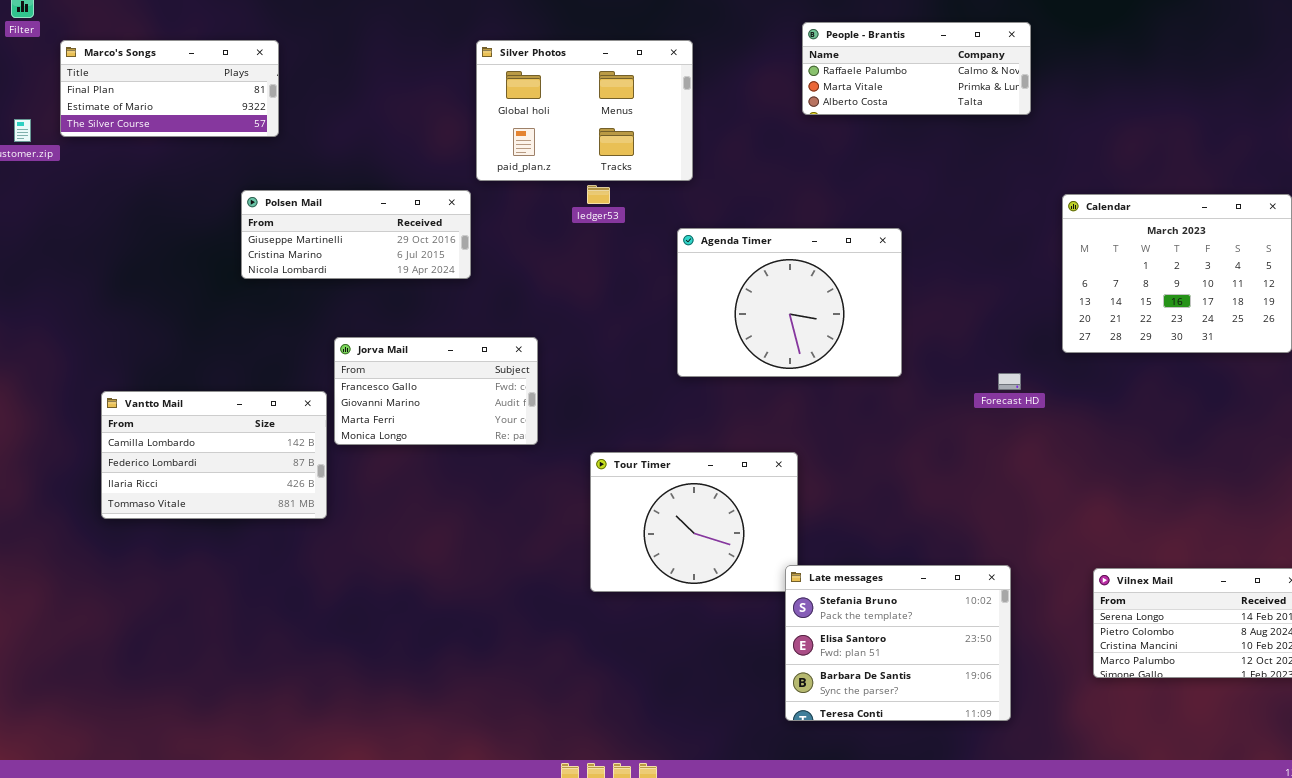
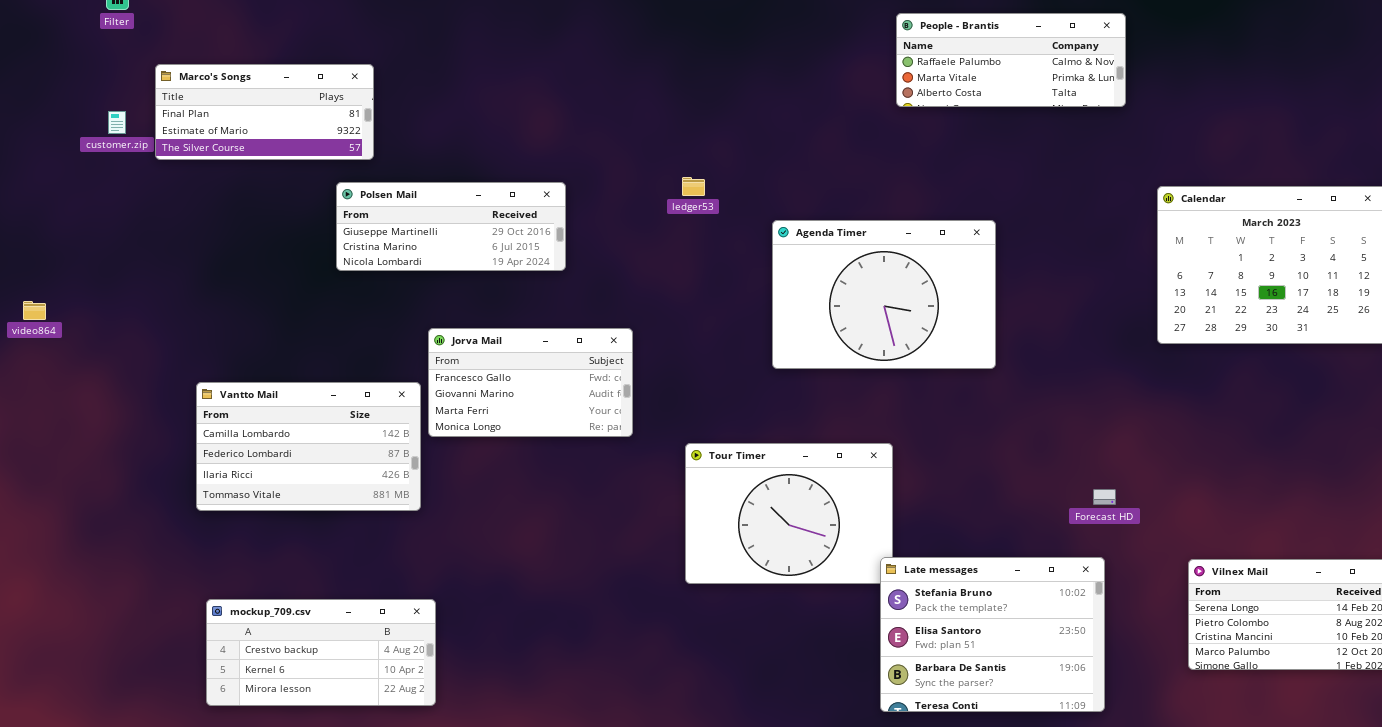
Marco's Songs: [60,40,279,137] -> [155,64,374,160], moved
Silver Photos: [476,40,693,181] -> none, closed
Forecast HD: [998,373,1021,390] -> [1093,489,1116,505], moved
mockup_709.csv: none -> [206,599,436,706], opened

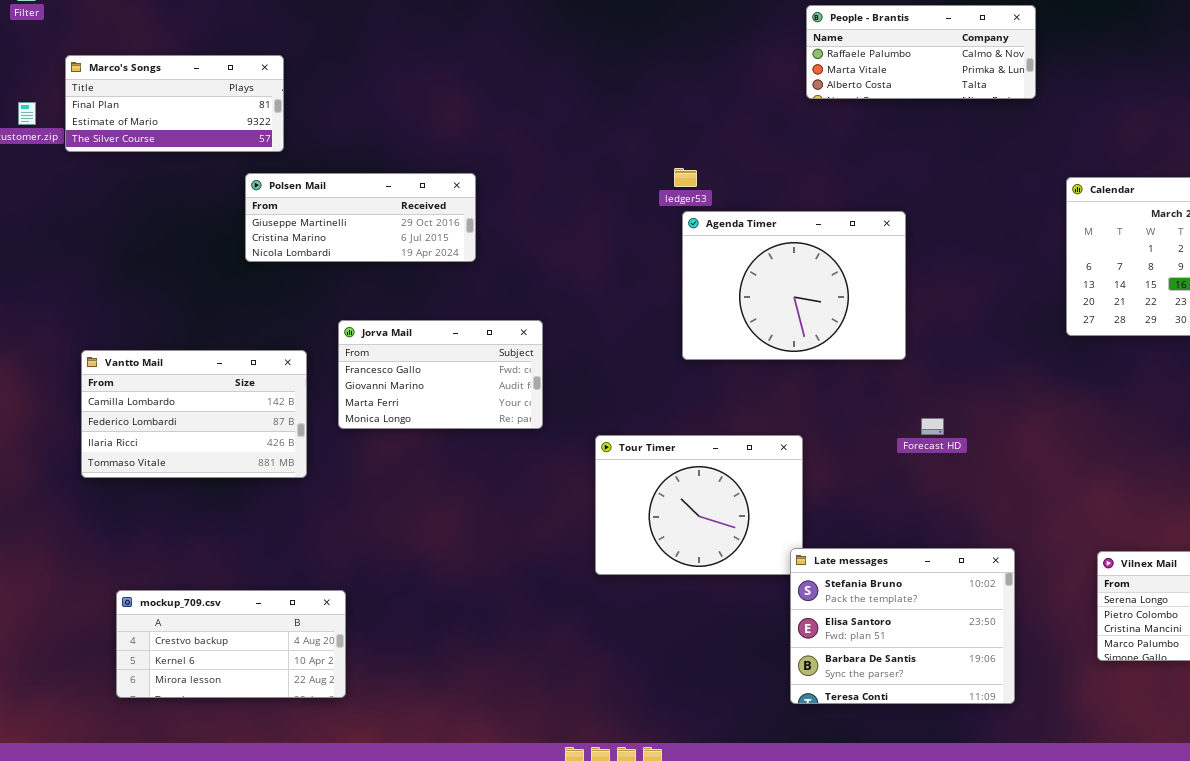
ledger53: [682,177,705,196] -> [674,168,697,187], moved
Vantto Mail: [196,382,421,511] -> [81,350,307,478], moved
Forecast HD: [1093,489,1116,505] -> [921,418,944,435], moved

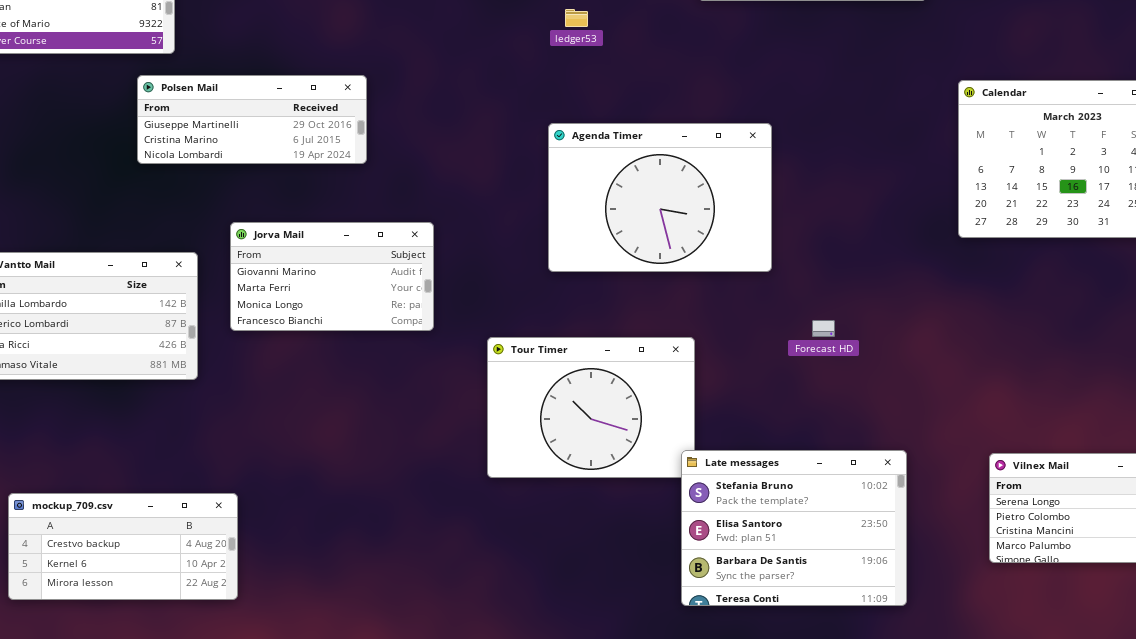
ledger53: [674,168,697,187] -> [565,9,588,27], moved
Agenda Timer: [682,211,906,360] -> [548,123,772,272], moved
Jorva Mail: [338,320,543,429] -> [230,222,434,331], scrolled down 1 row

